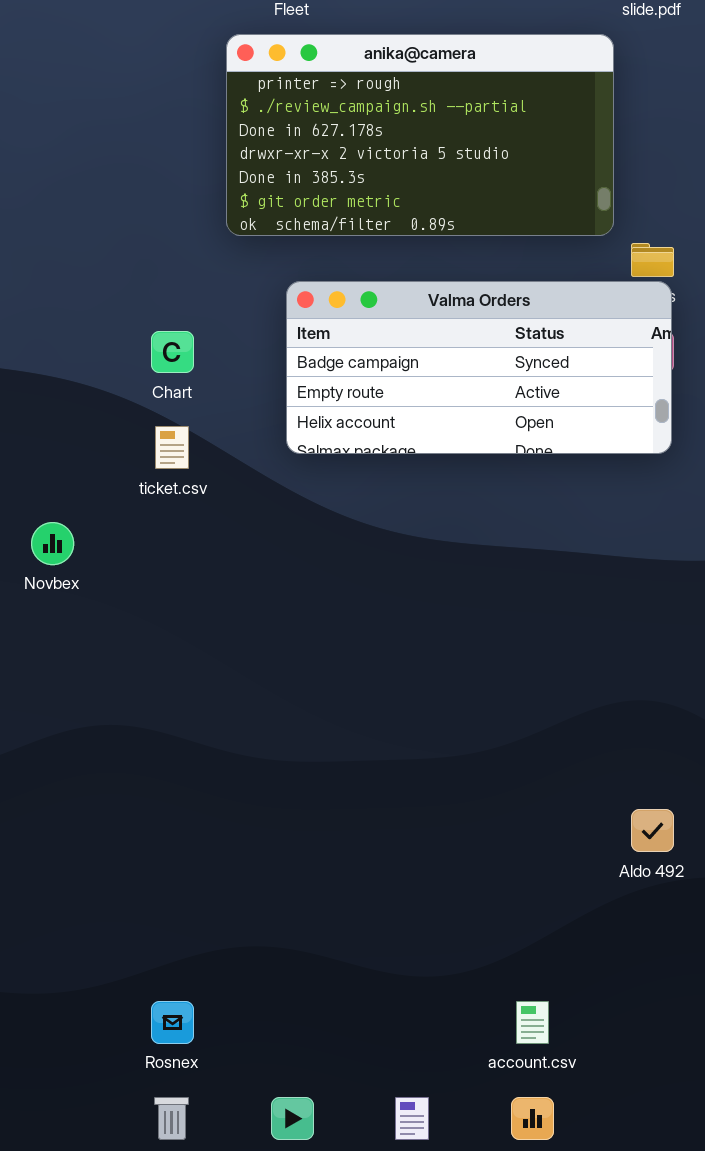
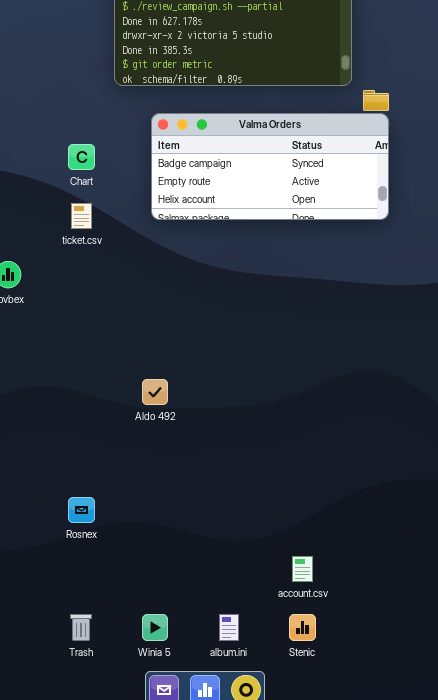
Aldo 492: [631,809,674,852] -> [142,379,168,405], moved
Rosnex: [151,1001,194,1044] -> [68,497,95,523], moved

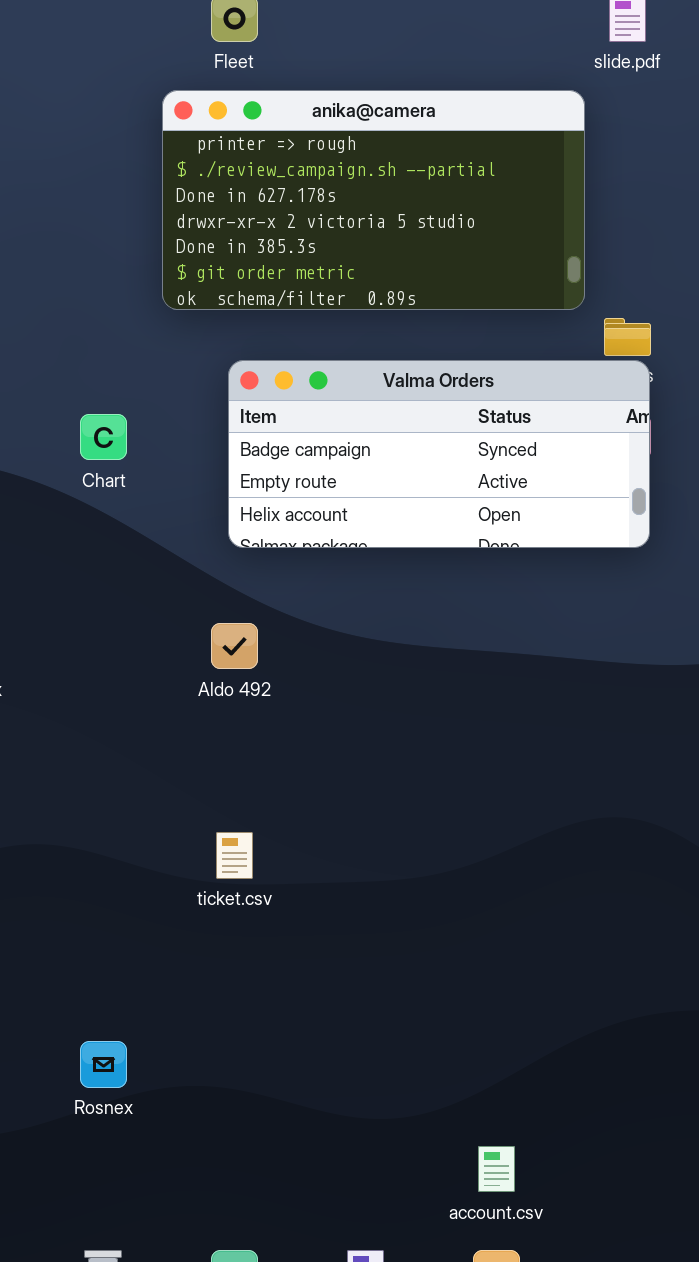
ticket.csv: [71,203,92,229] -> [216,832,253,879], moved
Aldo 492: [142,379,168,405] -> [211,623,258,669], moved

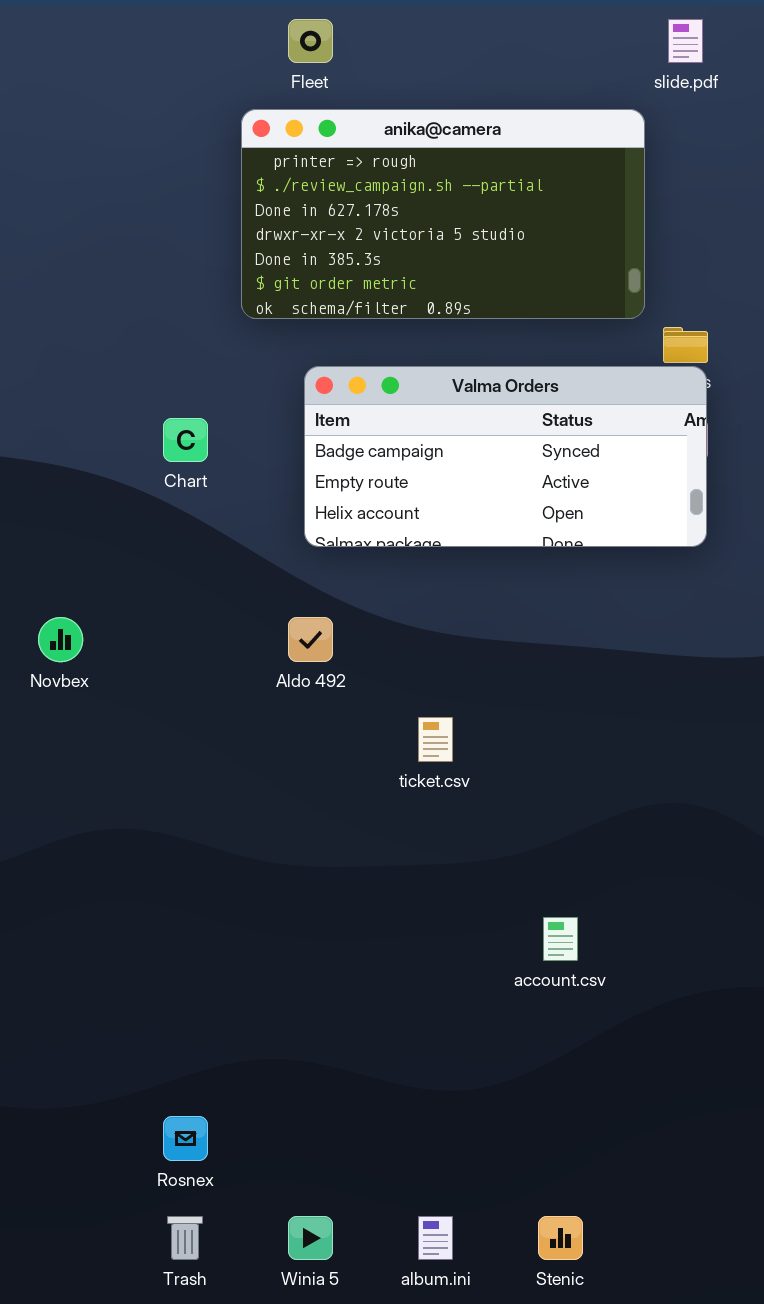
ticket.csv: [216,832,253,879] -> [418,717,453,762], moved
Rosnex: [80,1041,127,1088] -> [163,1116,208,1161], moved
account.csv: [478,1146,515,1192] -> [543,917,578,961], moved

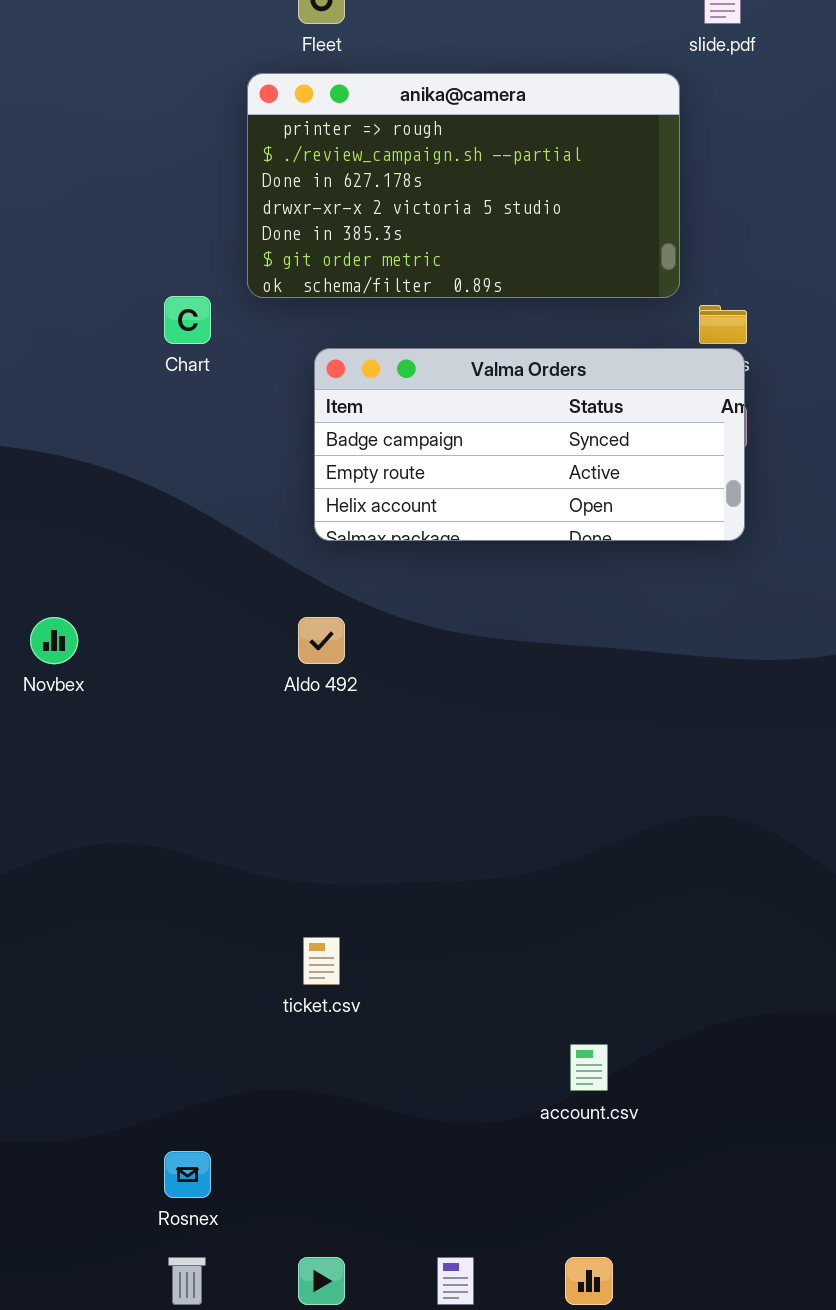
Chart: [163,418,208,462] -> [164,296,211,344], moved
ticket.csv: [418,717,453,762] -> [303,937,340,985], moved
account.csv: [543,917,578,961] -> [570,1044,608,1091], moved

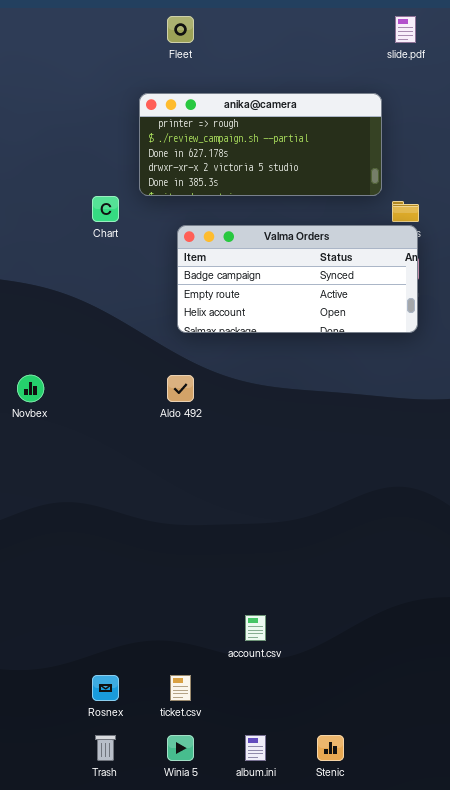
anika@camera: [247,73,680,298] -> [139,93,382,196], resized
ticket.csv: [303,937,340,985] -> [170,675,191,701], moved
account.csv: [570,1044,608,1091] -> [245,615,266,641], moved

